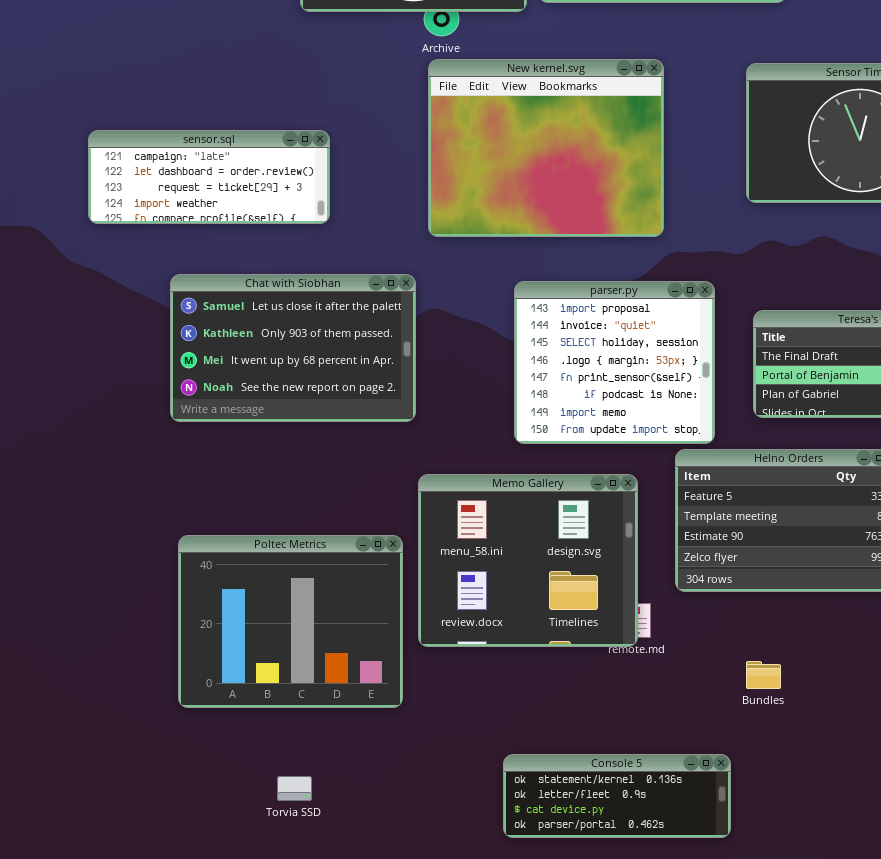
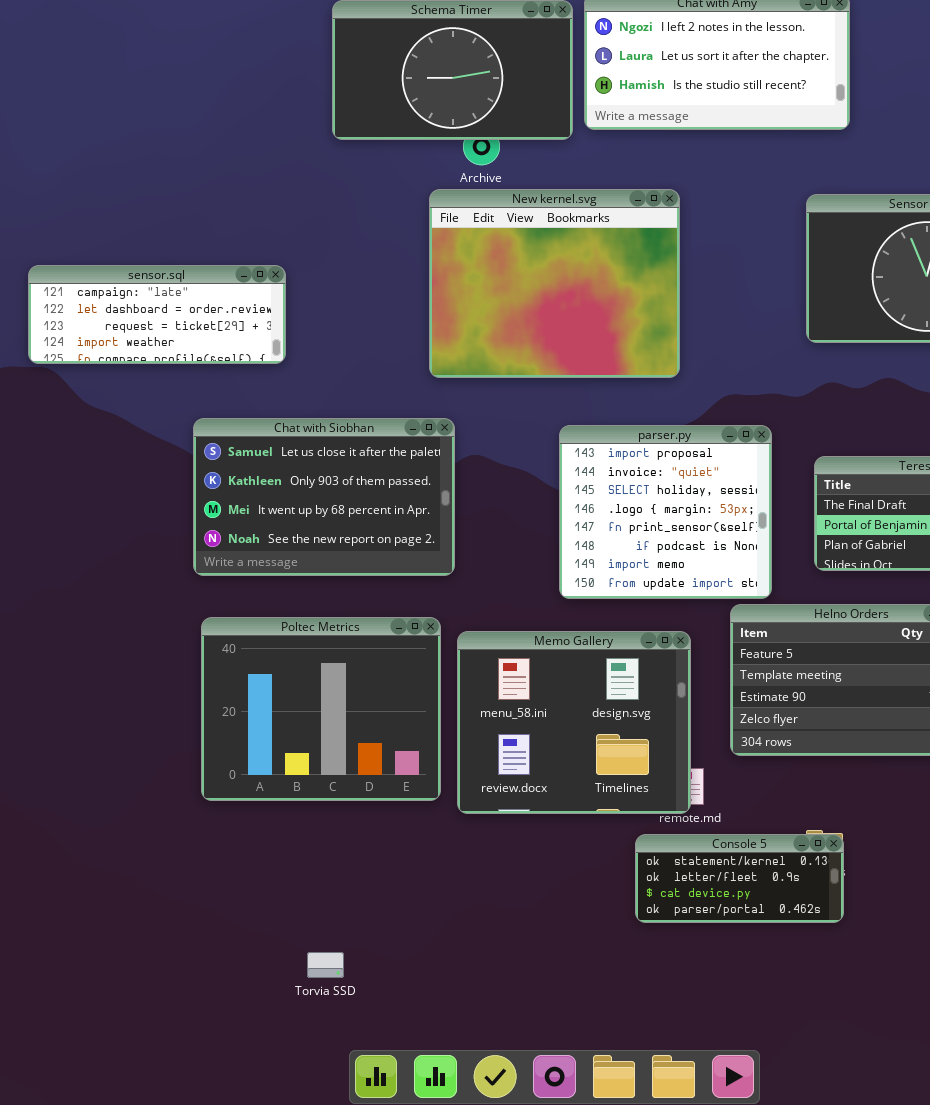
New kernel.svg: [428,59,664,237] -> [429,189,680,378], moved
sensor.sql: [88,130,330,224] -> [28,265,286,364], moved
Poltec Metrics: [178,535,403,708] -> [201,617,441,801], moved
Console 5: [503,754,731,838] -> [635,834,844,923], moved, resized

